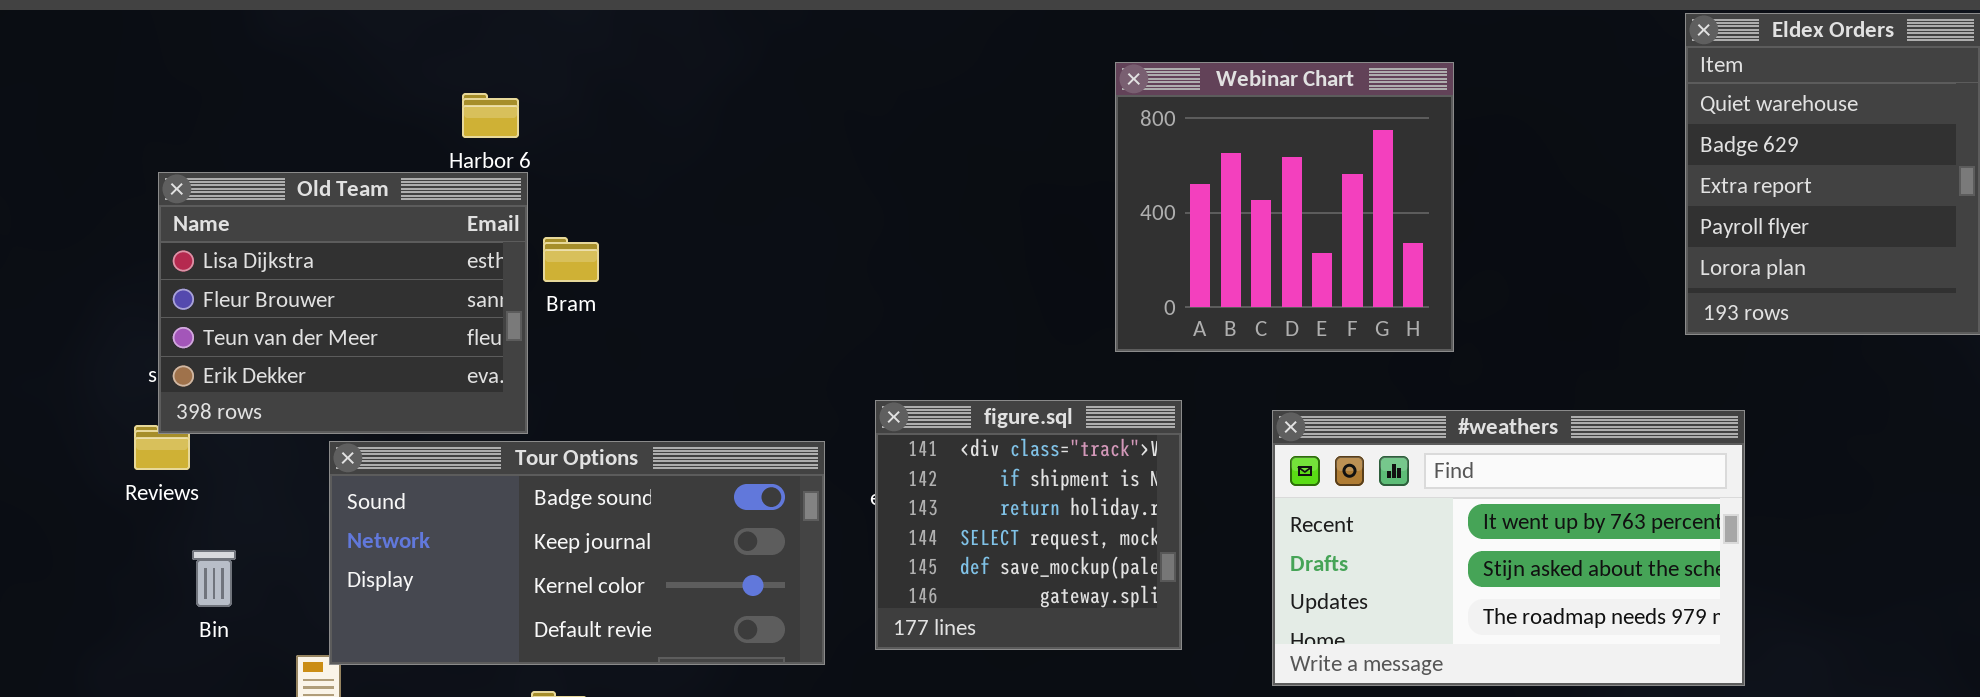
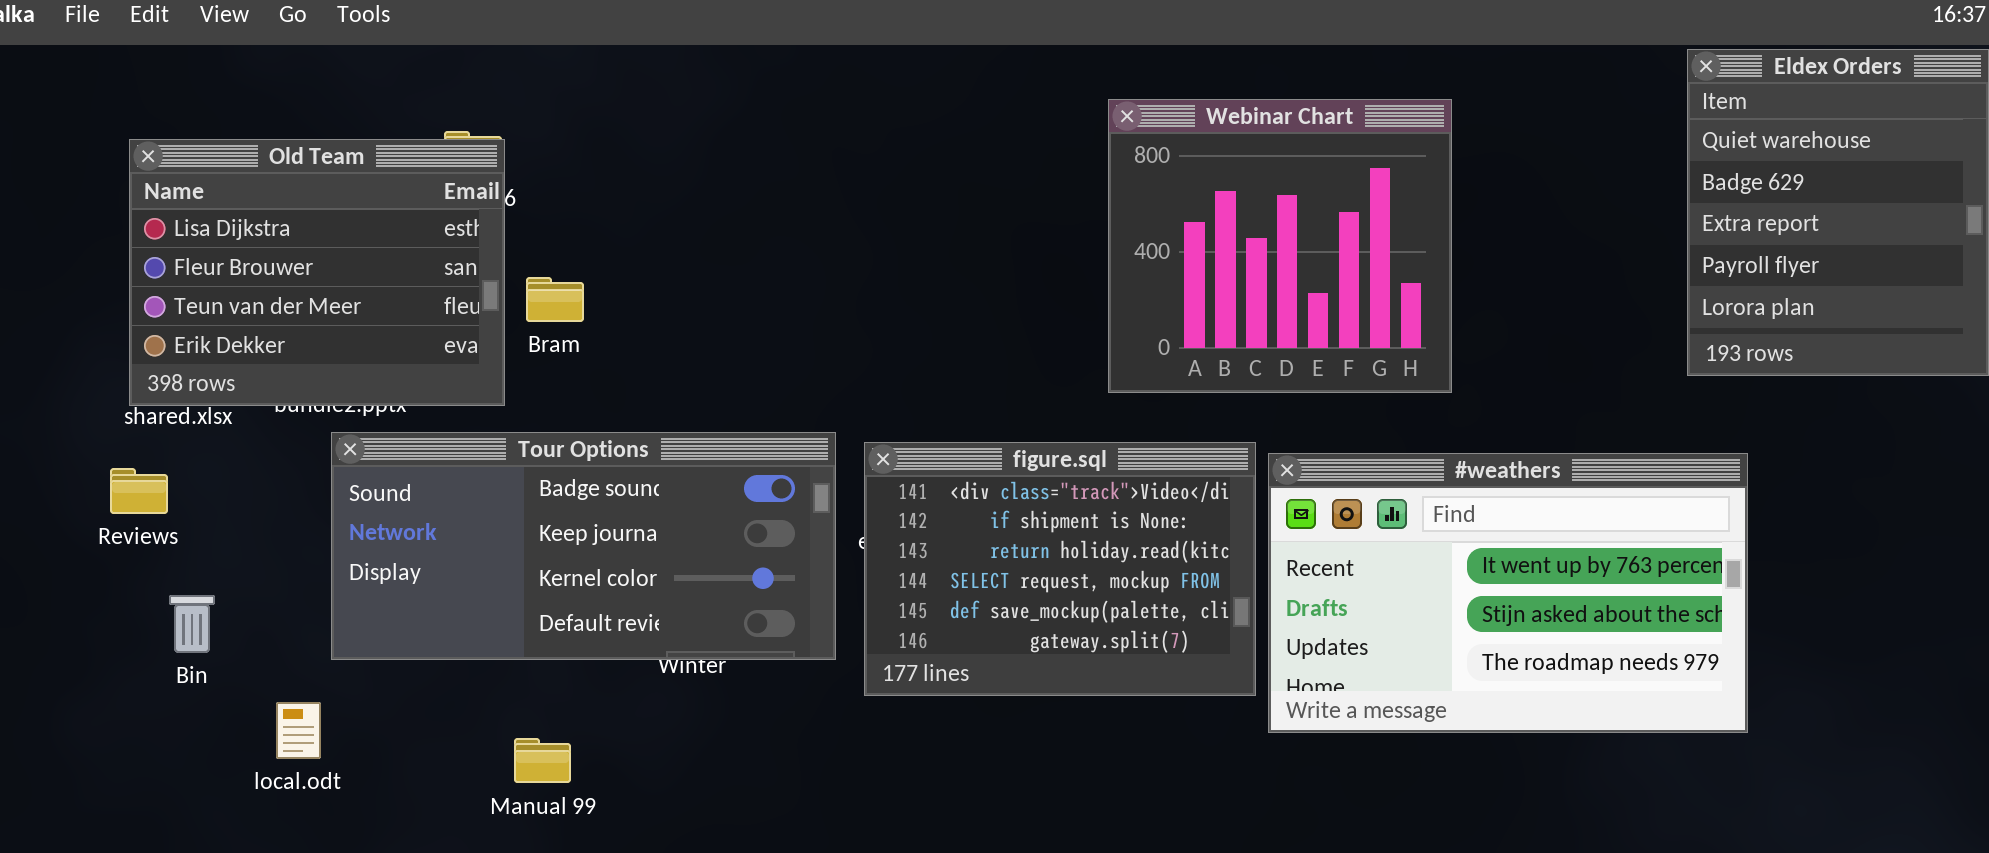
Old Team: [158,172,528,434] -> [129,139,505,406], moved
figure.sql: [875,400,1182,650] -> [864,442,1256,696], resized
Tour Options: [329,441,825,665] -> [331,432,836,660], moved

